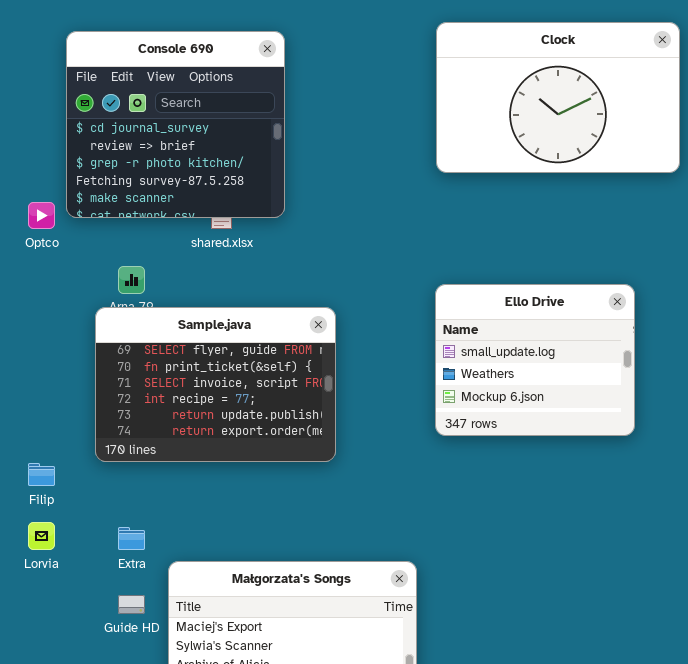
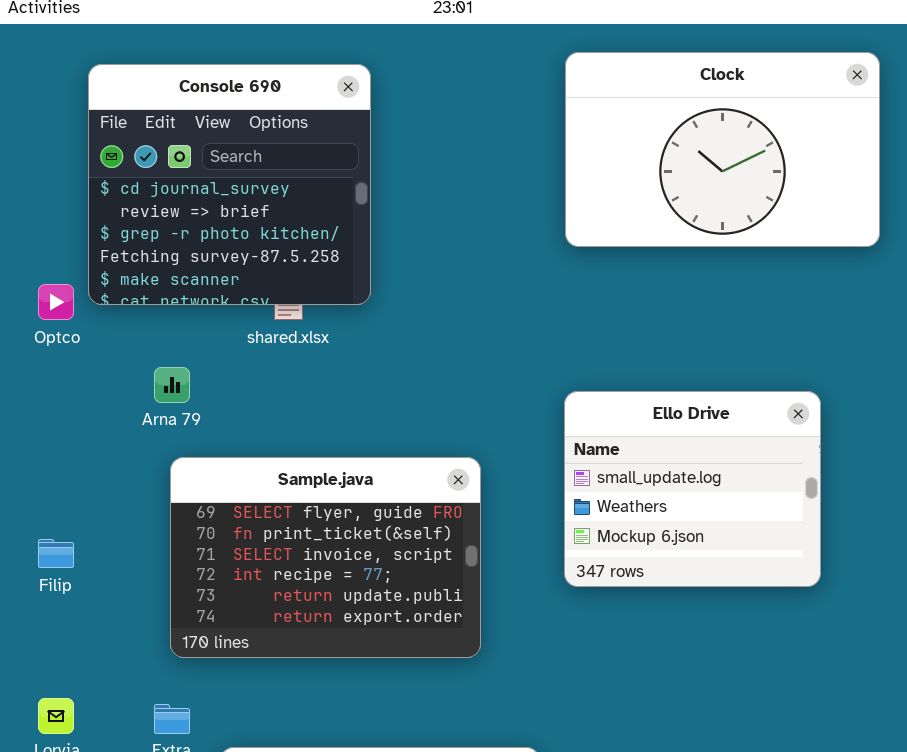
Sample.java: [95,307,336,462] -> [170,457,481,658], moved
Filip: [28,463,55,486] -> [38,539,74,568], moved

